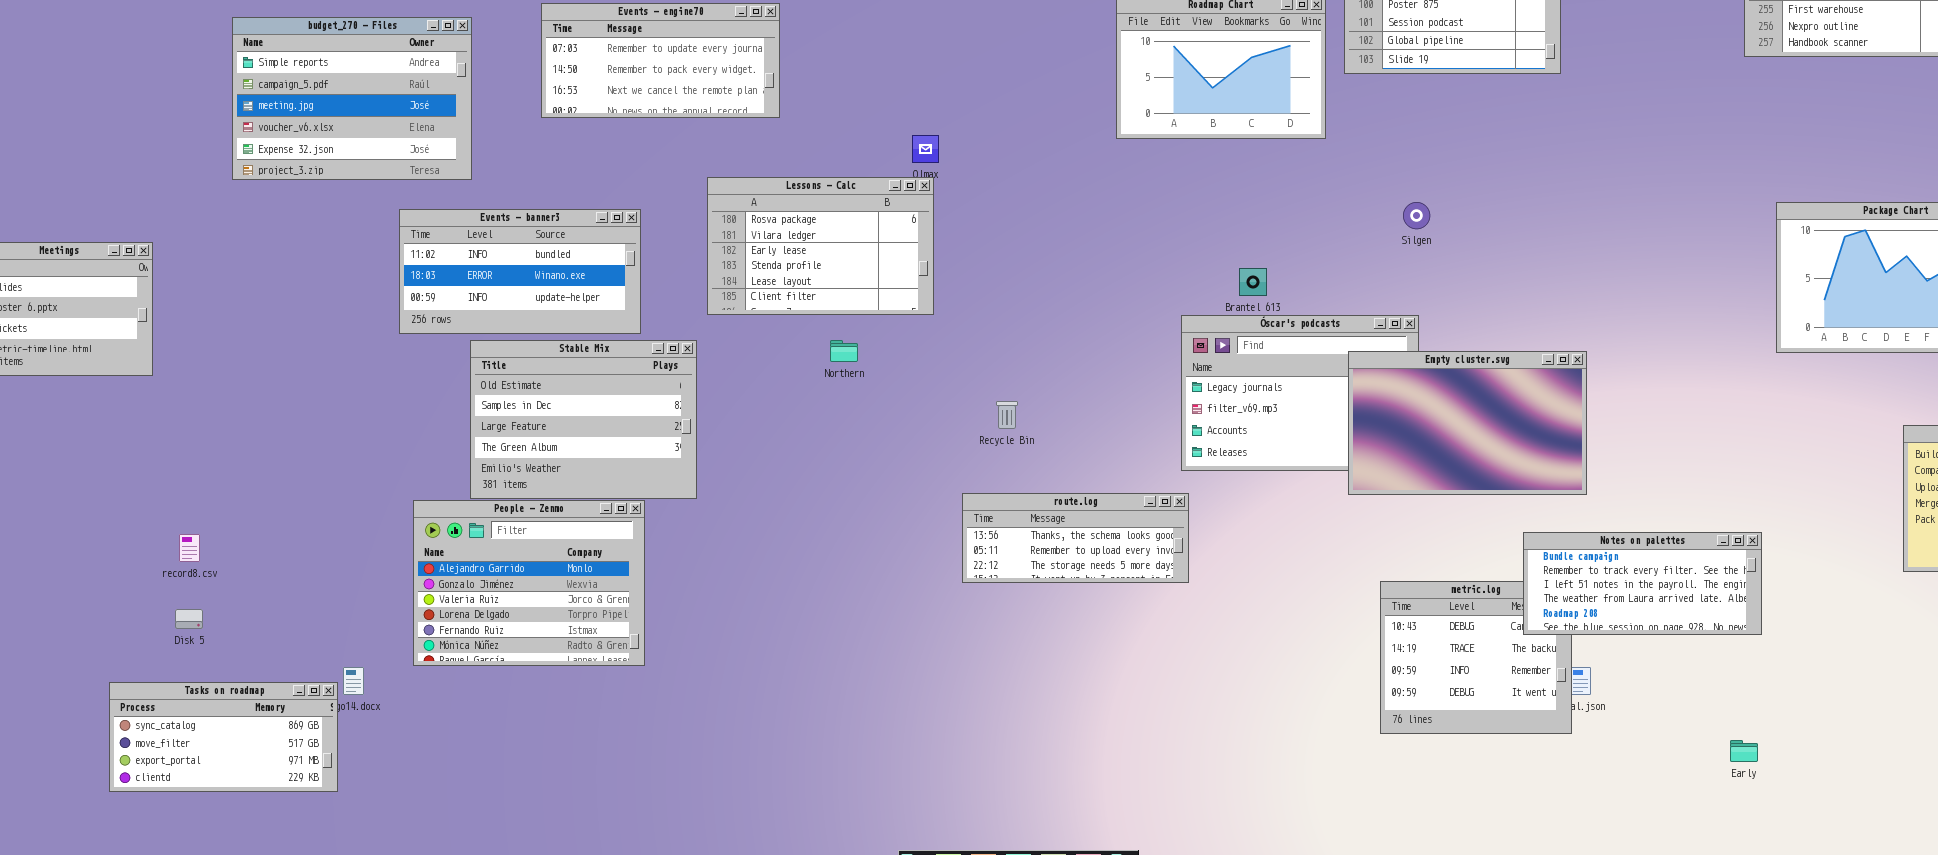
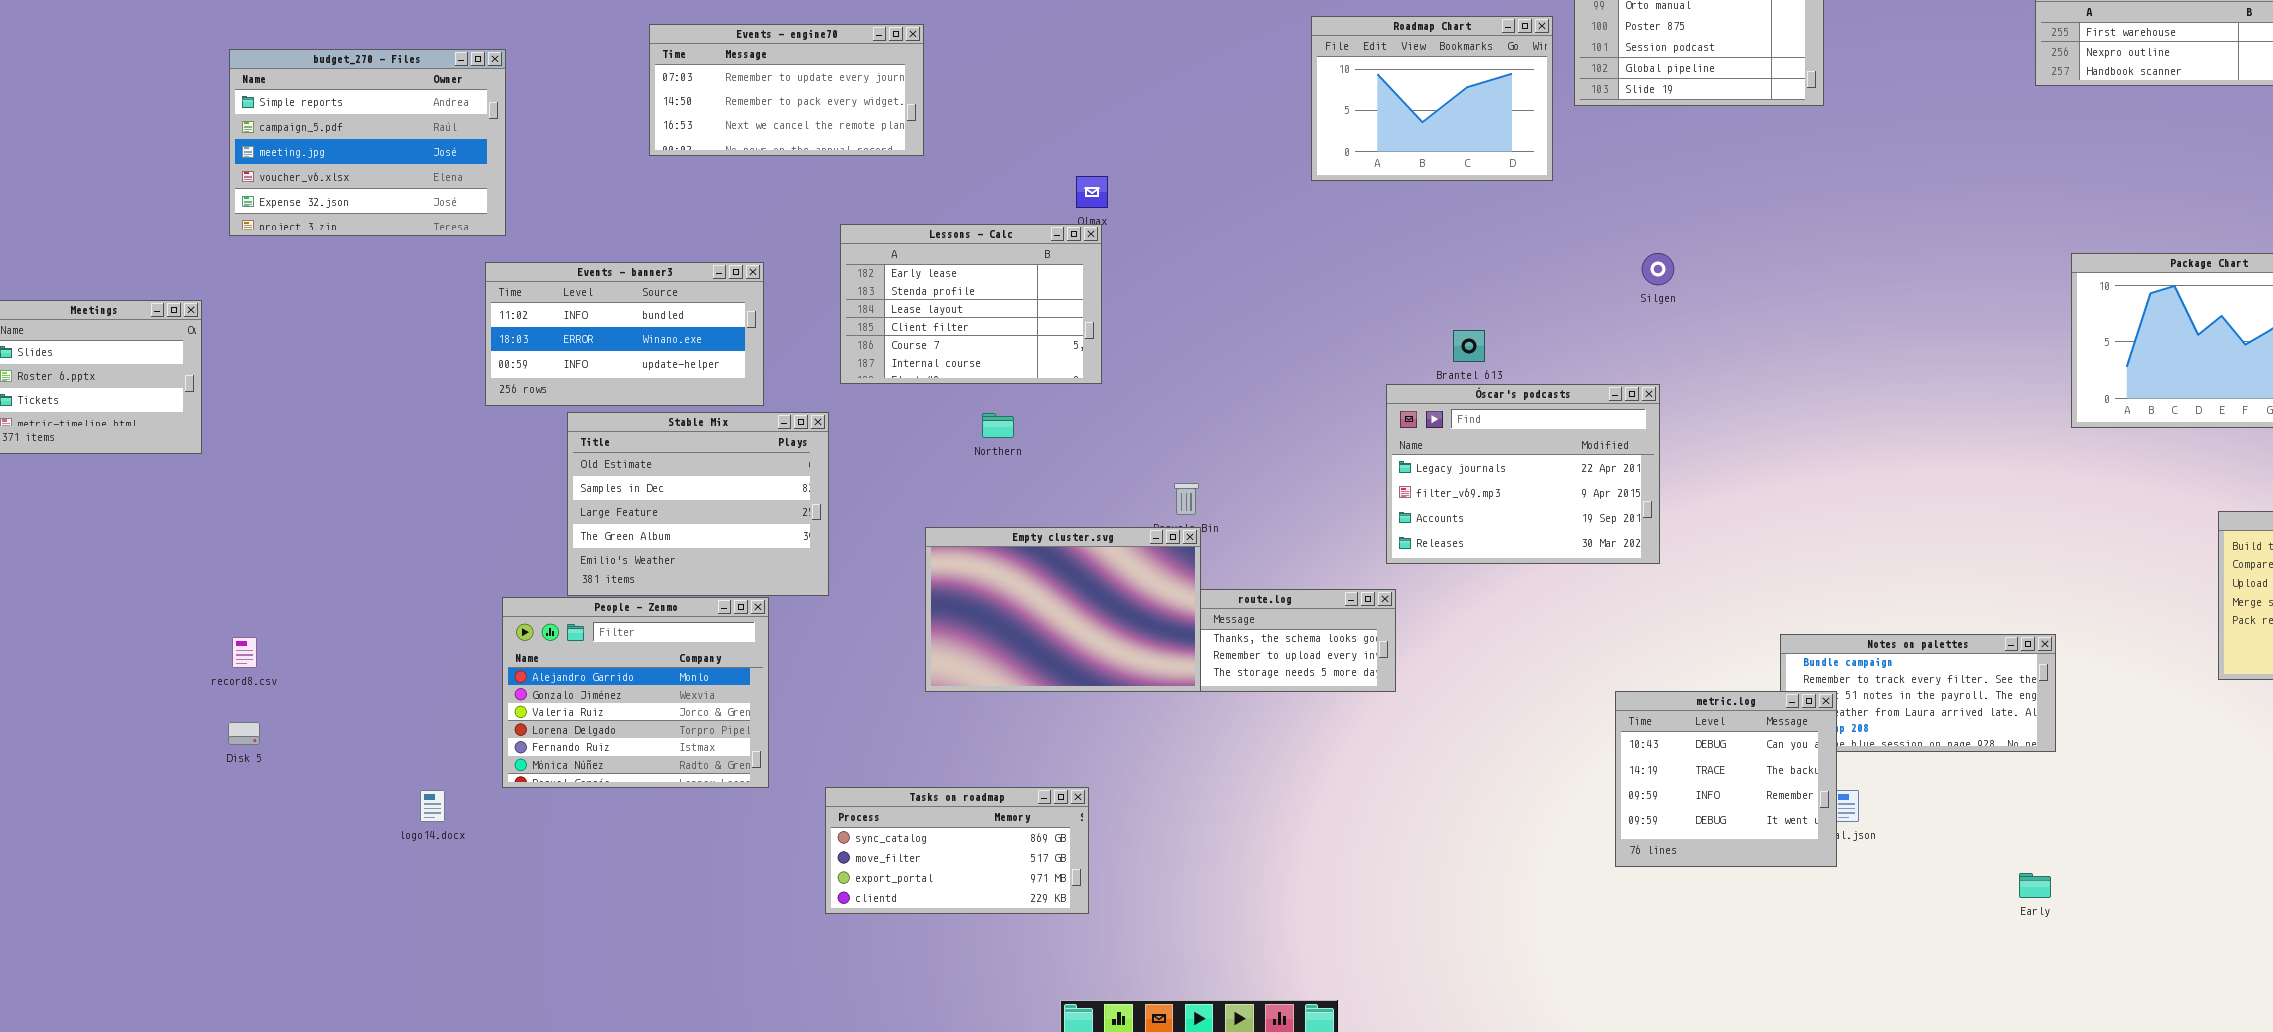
budget_270 - Files: [232,17,472,180] -> [229,49,506,236], moved
Lessons - Calc: [707,177,934,315] -> [840,224,1102,384], scrolled down 2 rows
Empty cluster.svg: [1348,351,1587,495] -> [925,527,1201,692], moved
metric.log: [1380,581,1572,734] -> [1615,691,1837,867], raised
Tasks on roadmap: [109,682,338,792] -> [825,787,1089,914], moved

